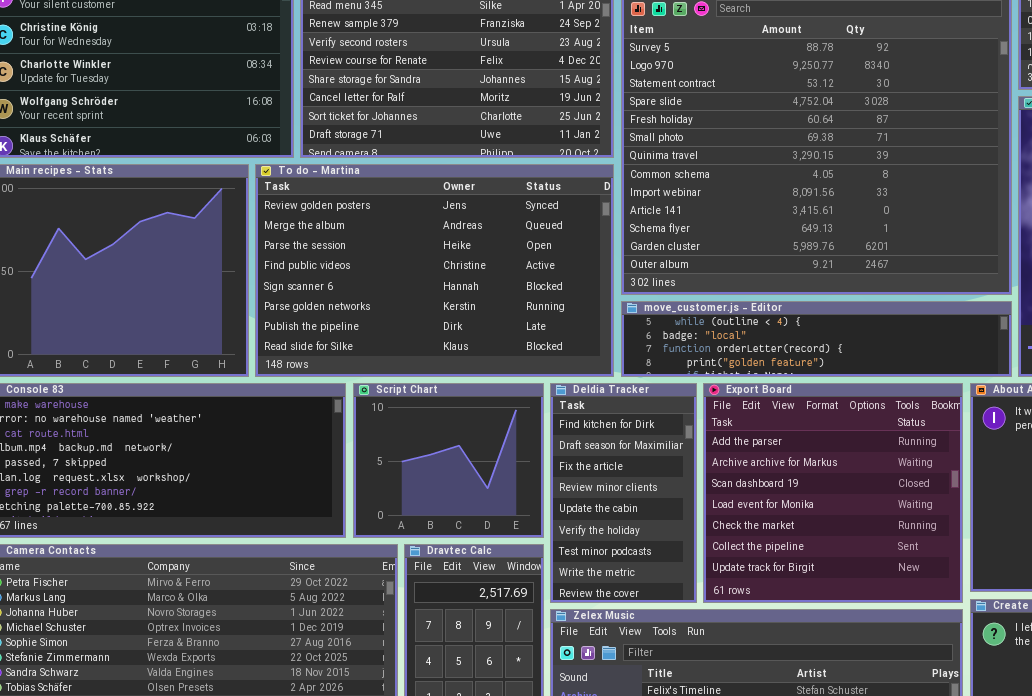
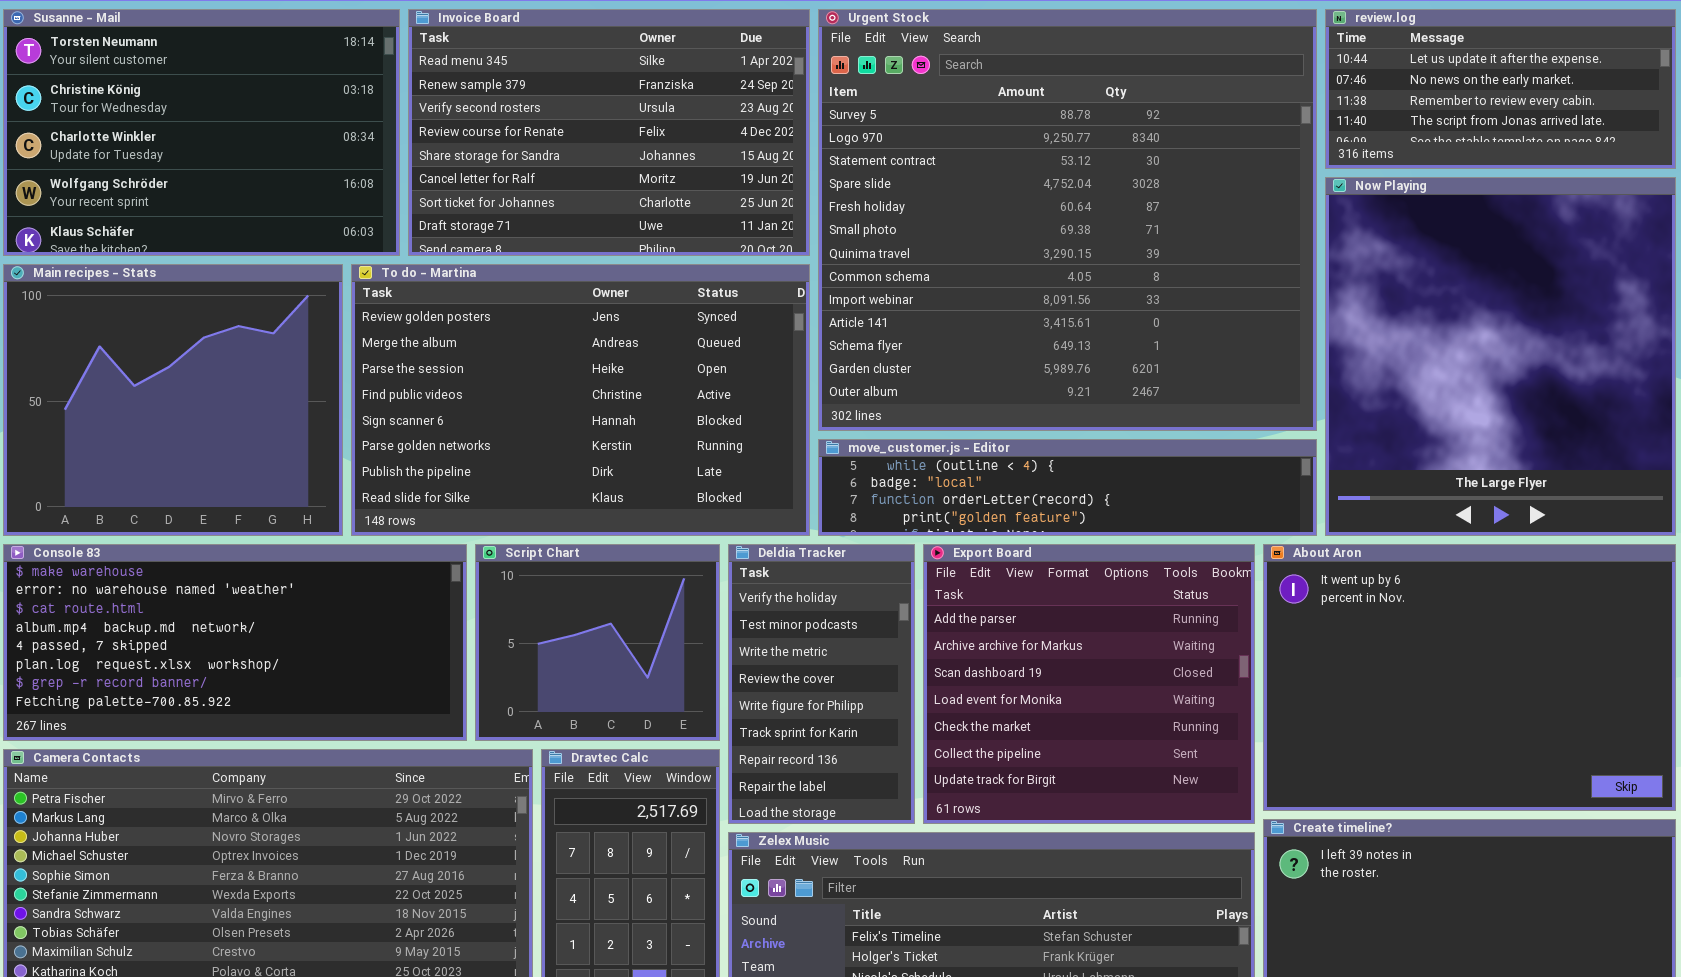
Deldia Tracker: [550,383,697,603] -> [728,544,915,824], scrolled down 5 rows

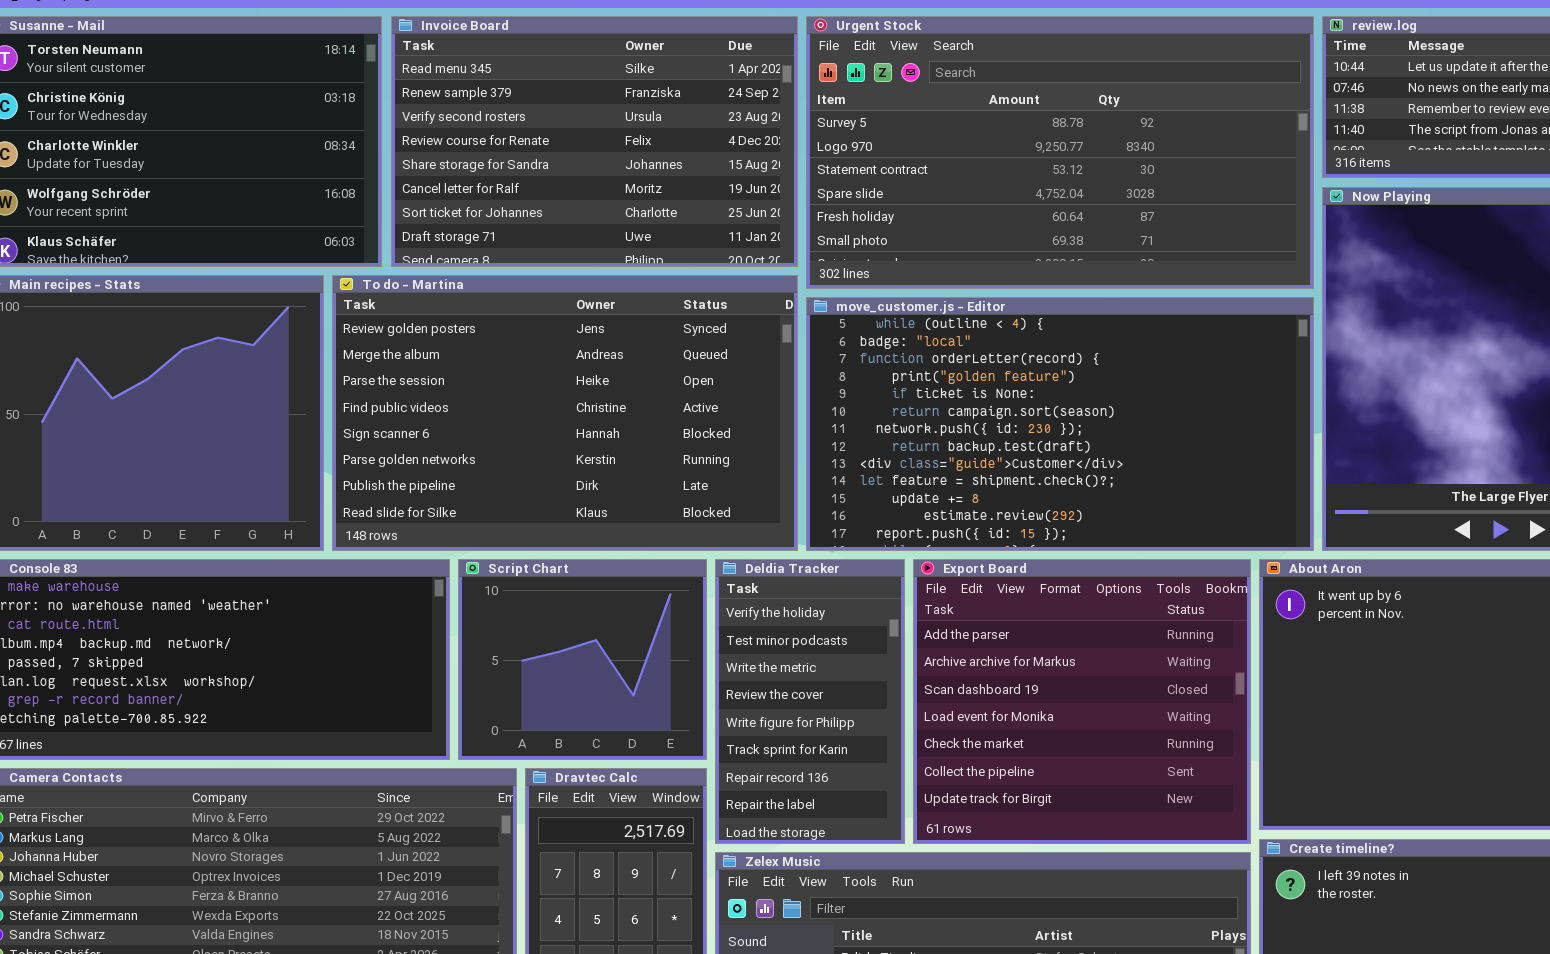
Urgent Stock: [818,9,1317,431] -> [806,16,1314,289], resized
move_customer.js - Editor: [818,439,1317,536] -> [806,297,1314,551], resized

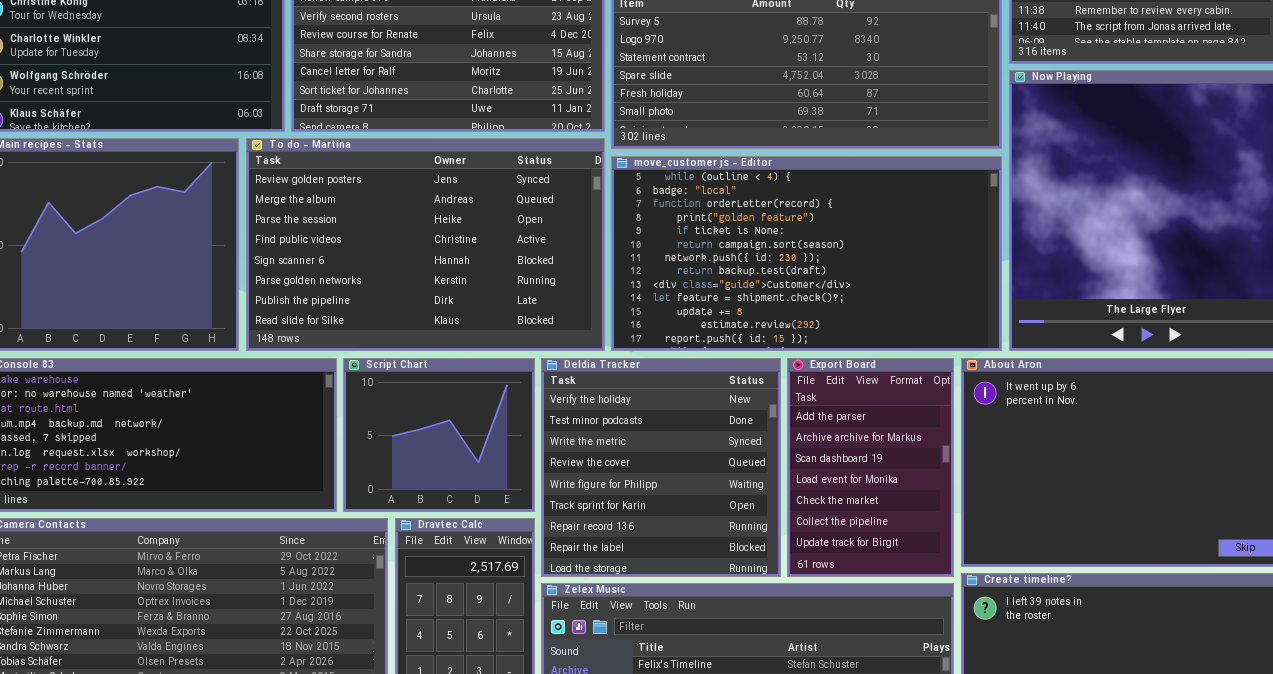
Deldia Tracker: [715,559,905,844] -> [541,358,781,577], resized
Export Board: [913,559,1251,844] -> [787,358,954,577], resized

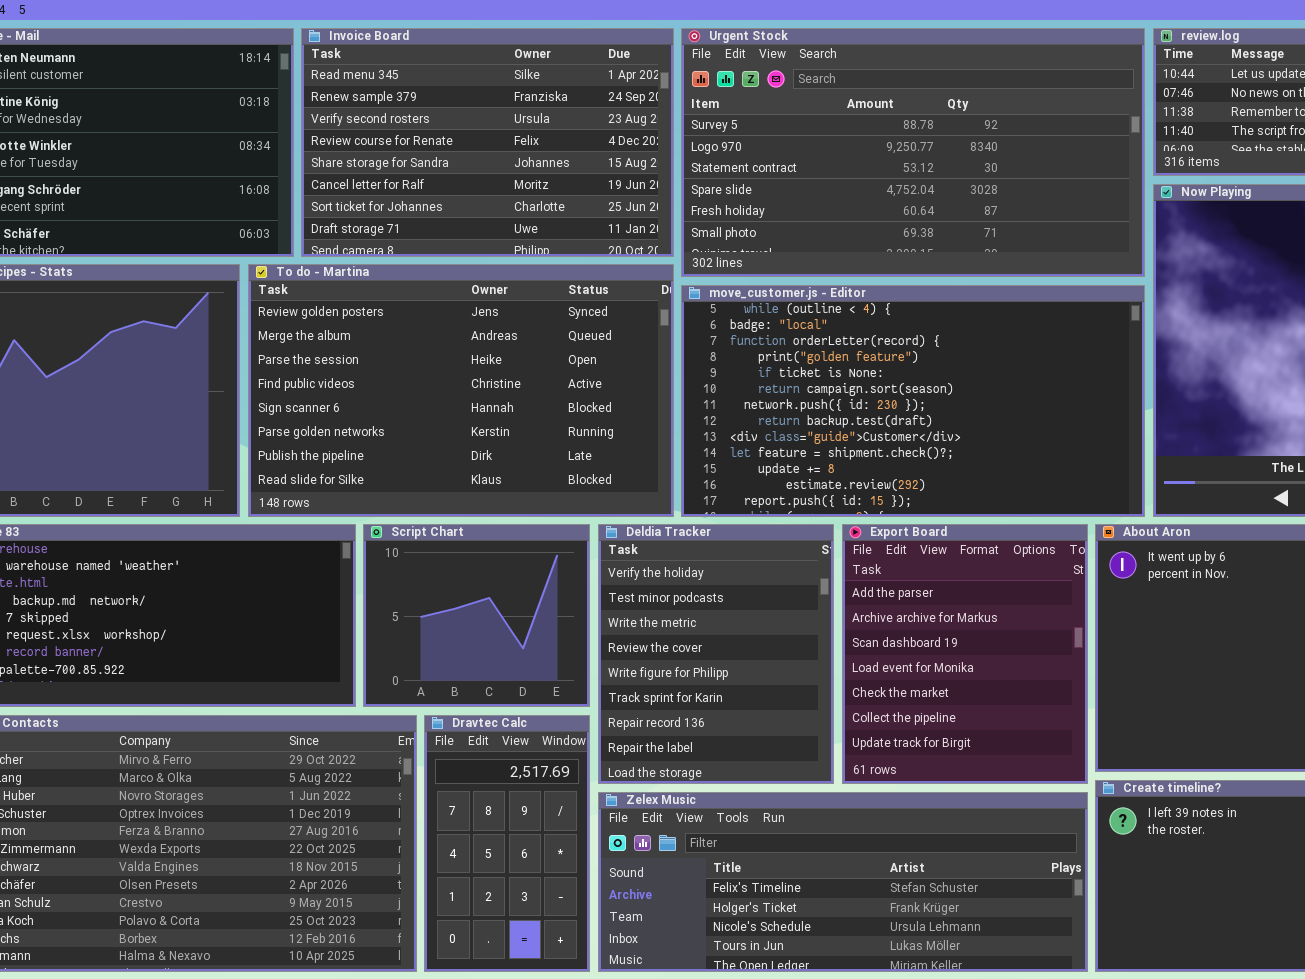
Deldia Tracker: [541,358,781,577] -> [598,524,834,784], resized
Export Board: [787,358,954,577] -> [842,524,1088,784], resized

